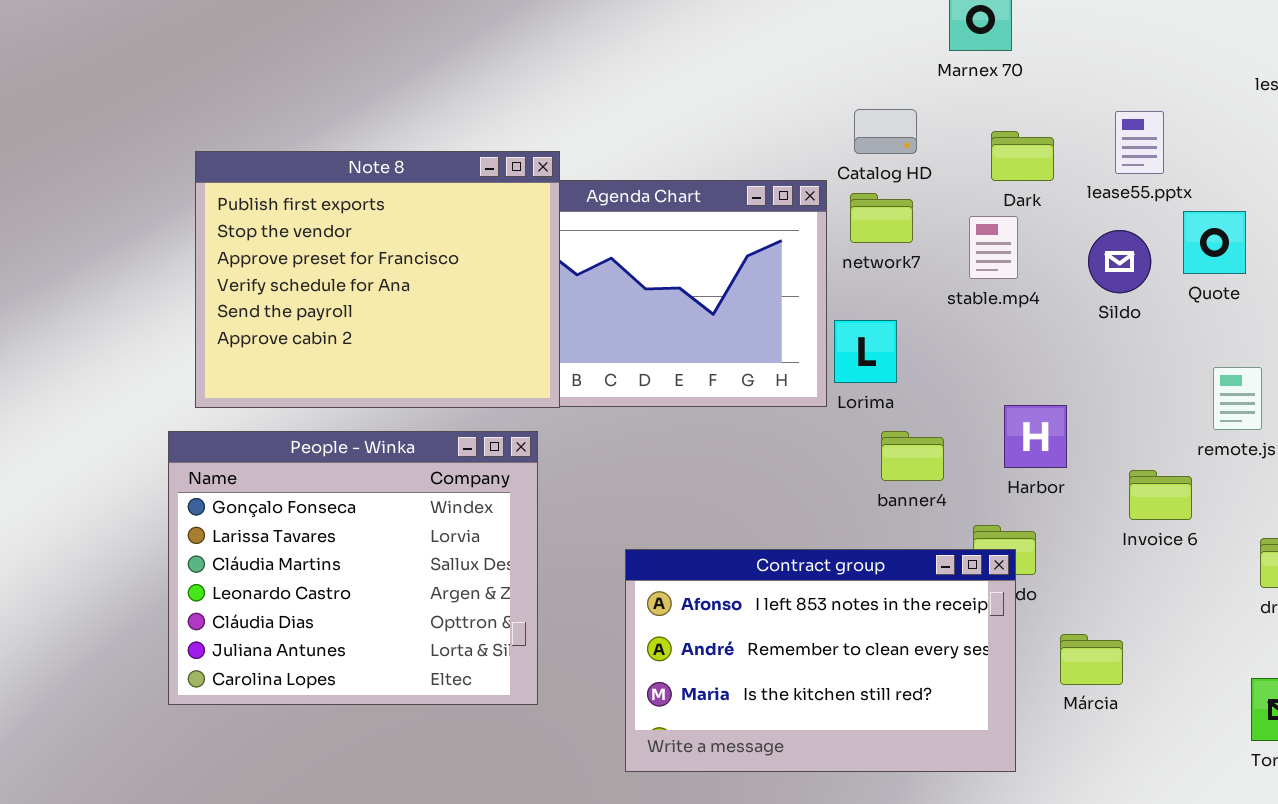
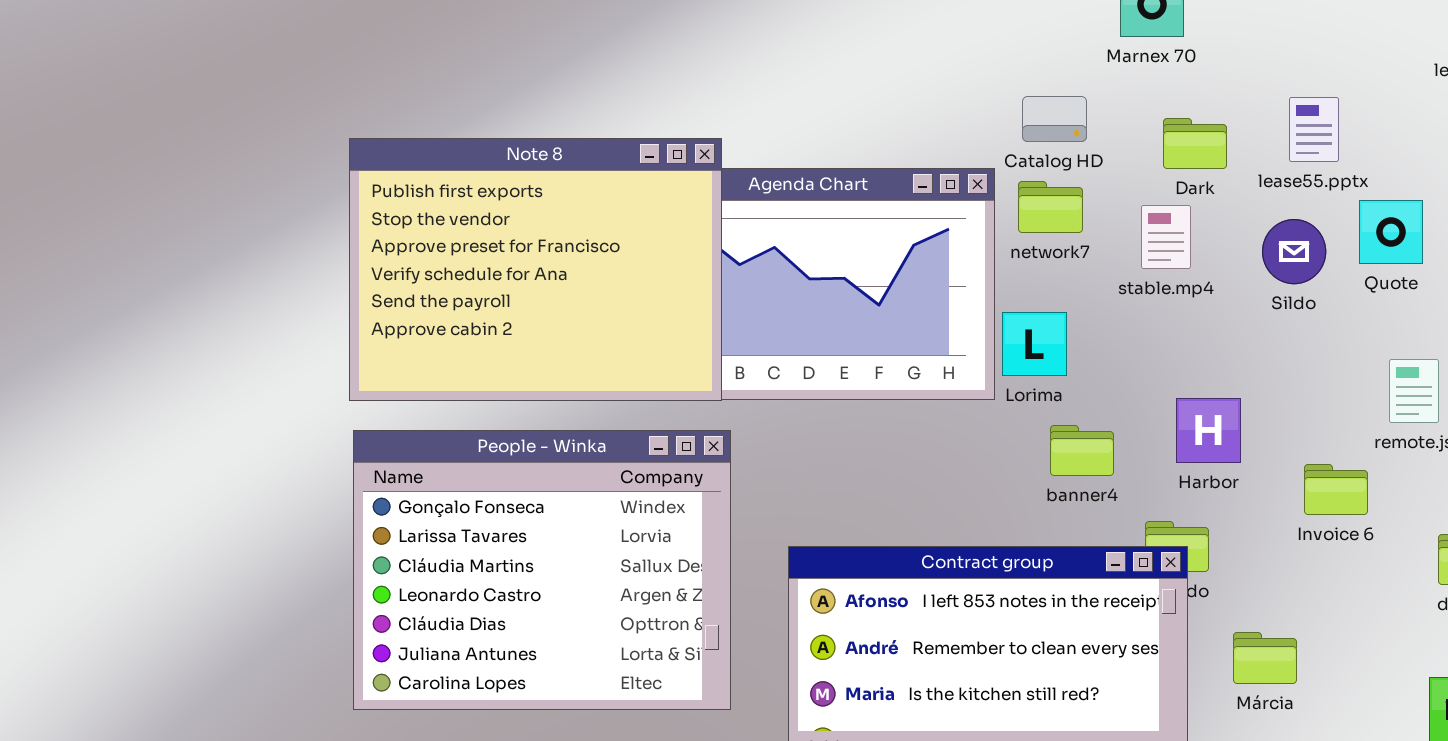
People - Winka: [168,431,538,705] -> [353,430,731,710], moved

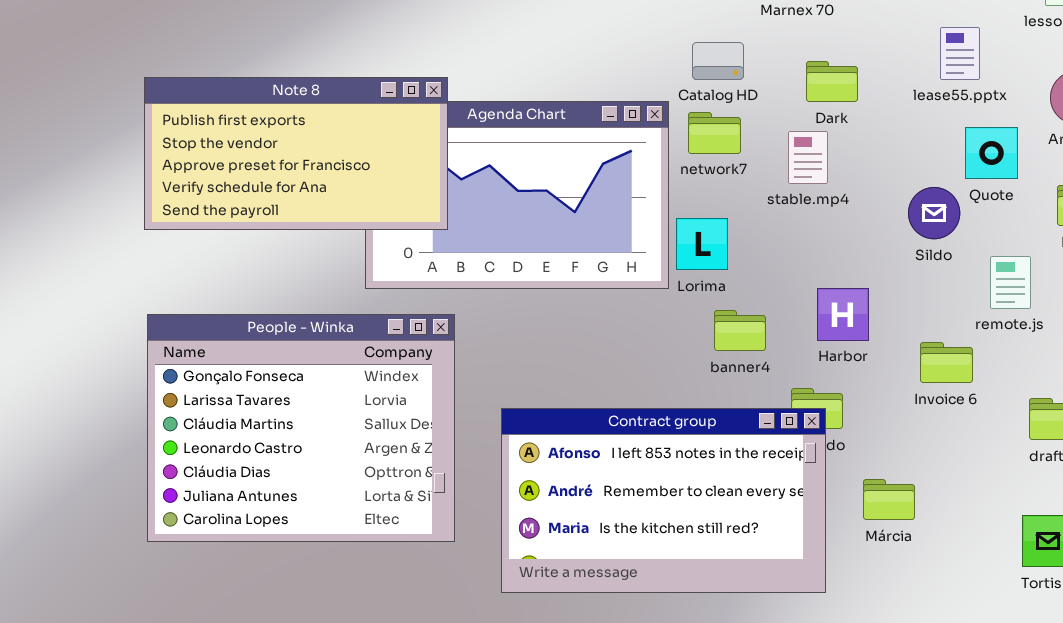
lease55.pptx: [1289,97,1339,162] -> [940,27,980,80], moved
Note 8: [349,138,722,401] -> [144,77,448,230], resized
Sildo: [1262,219,1326,284] -> [908,187,960,239], moved

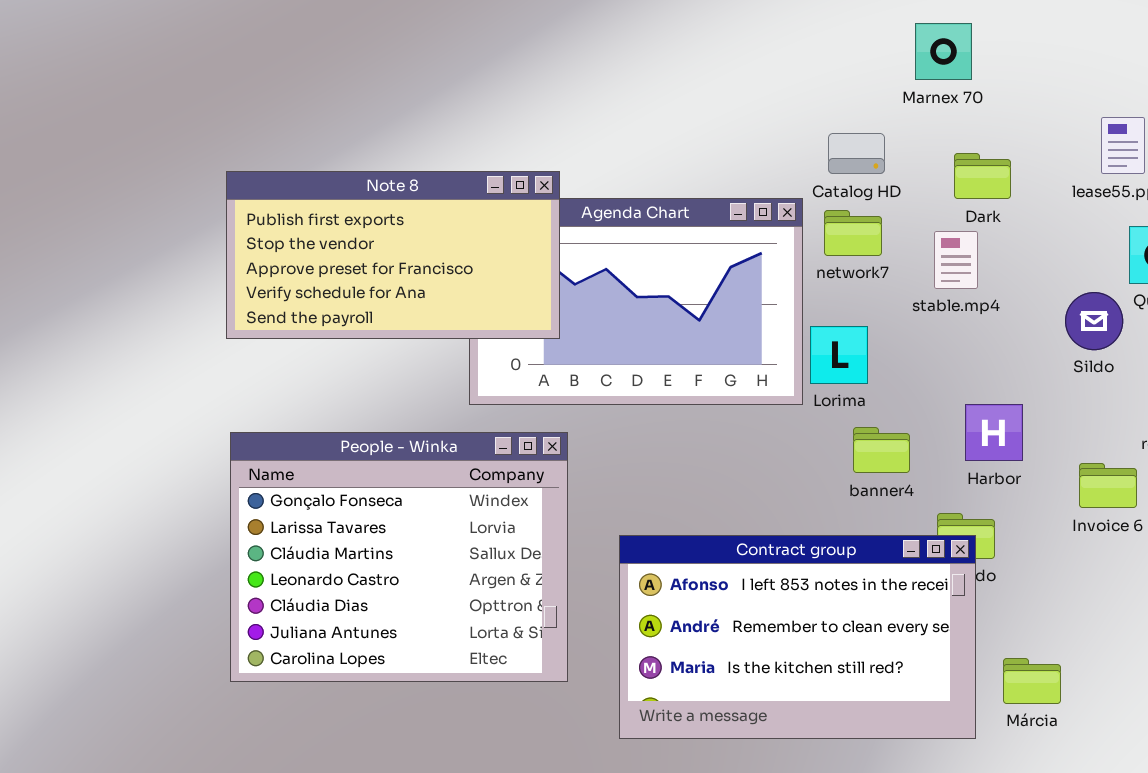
Márcia: [863,479,915,520] -> [1003,658,1061,704], moved

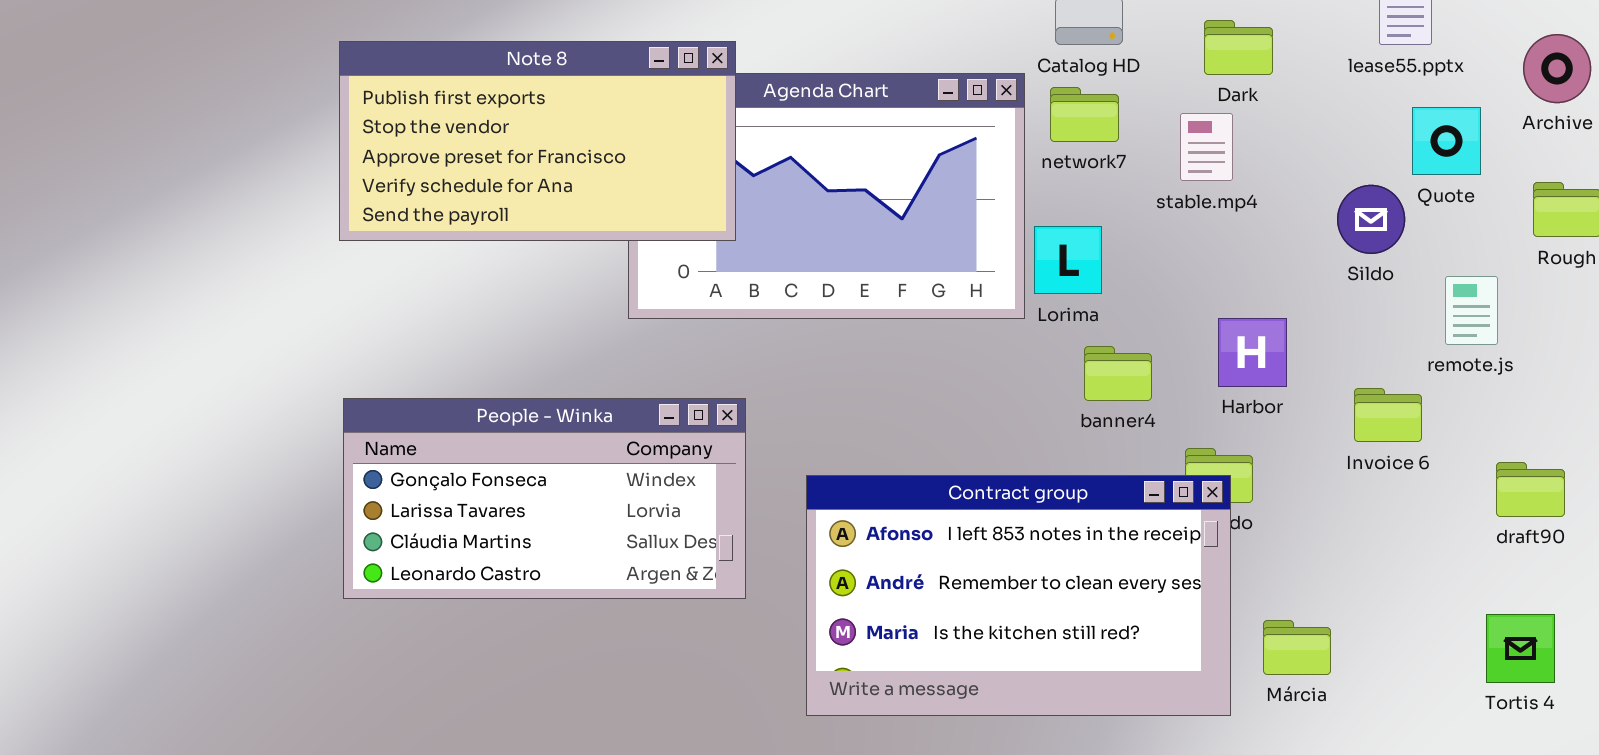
People - Winka: [230,432,568,682] -> [343,398,746,599], moved, resized

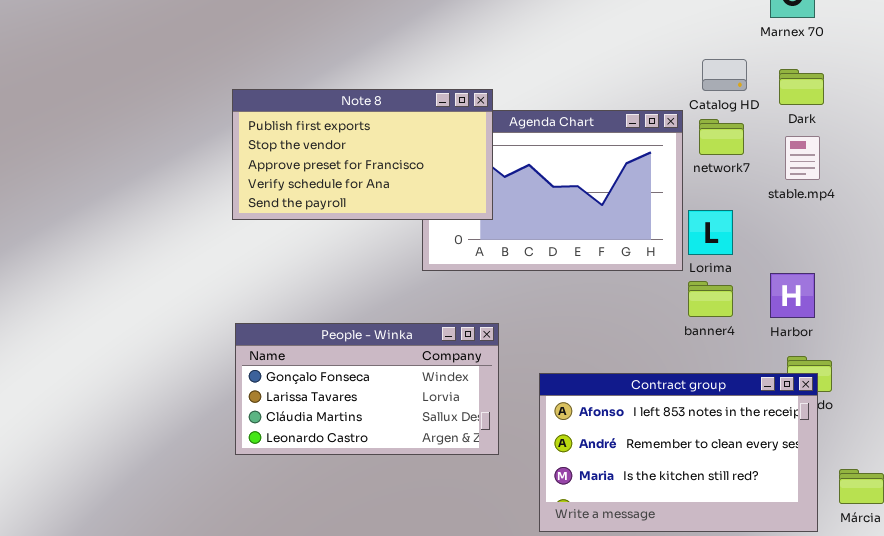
Dark: [1204,20,1273,75] -> [779,69,824,105], moved
Harbor: [1218,318,1287,387] -> [770,273,815,318], moved
banner4: [1084,346,1152,401] -> [688,281,733,317], moved

